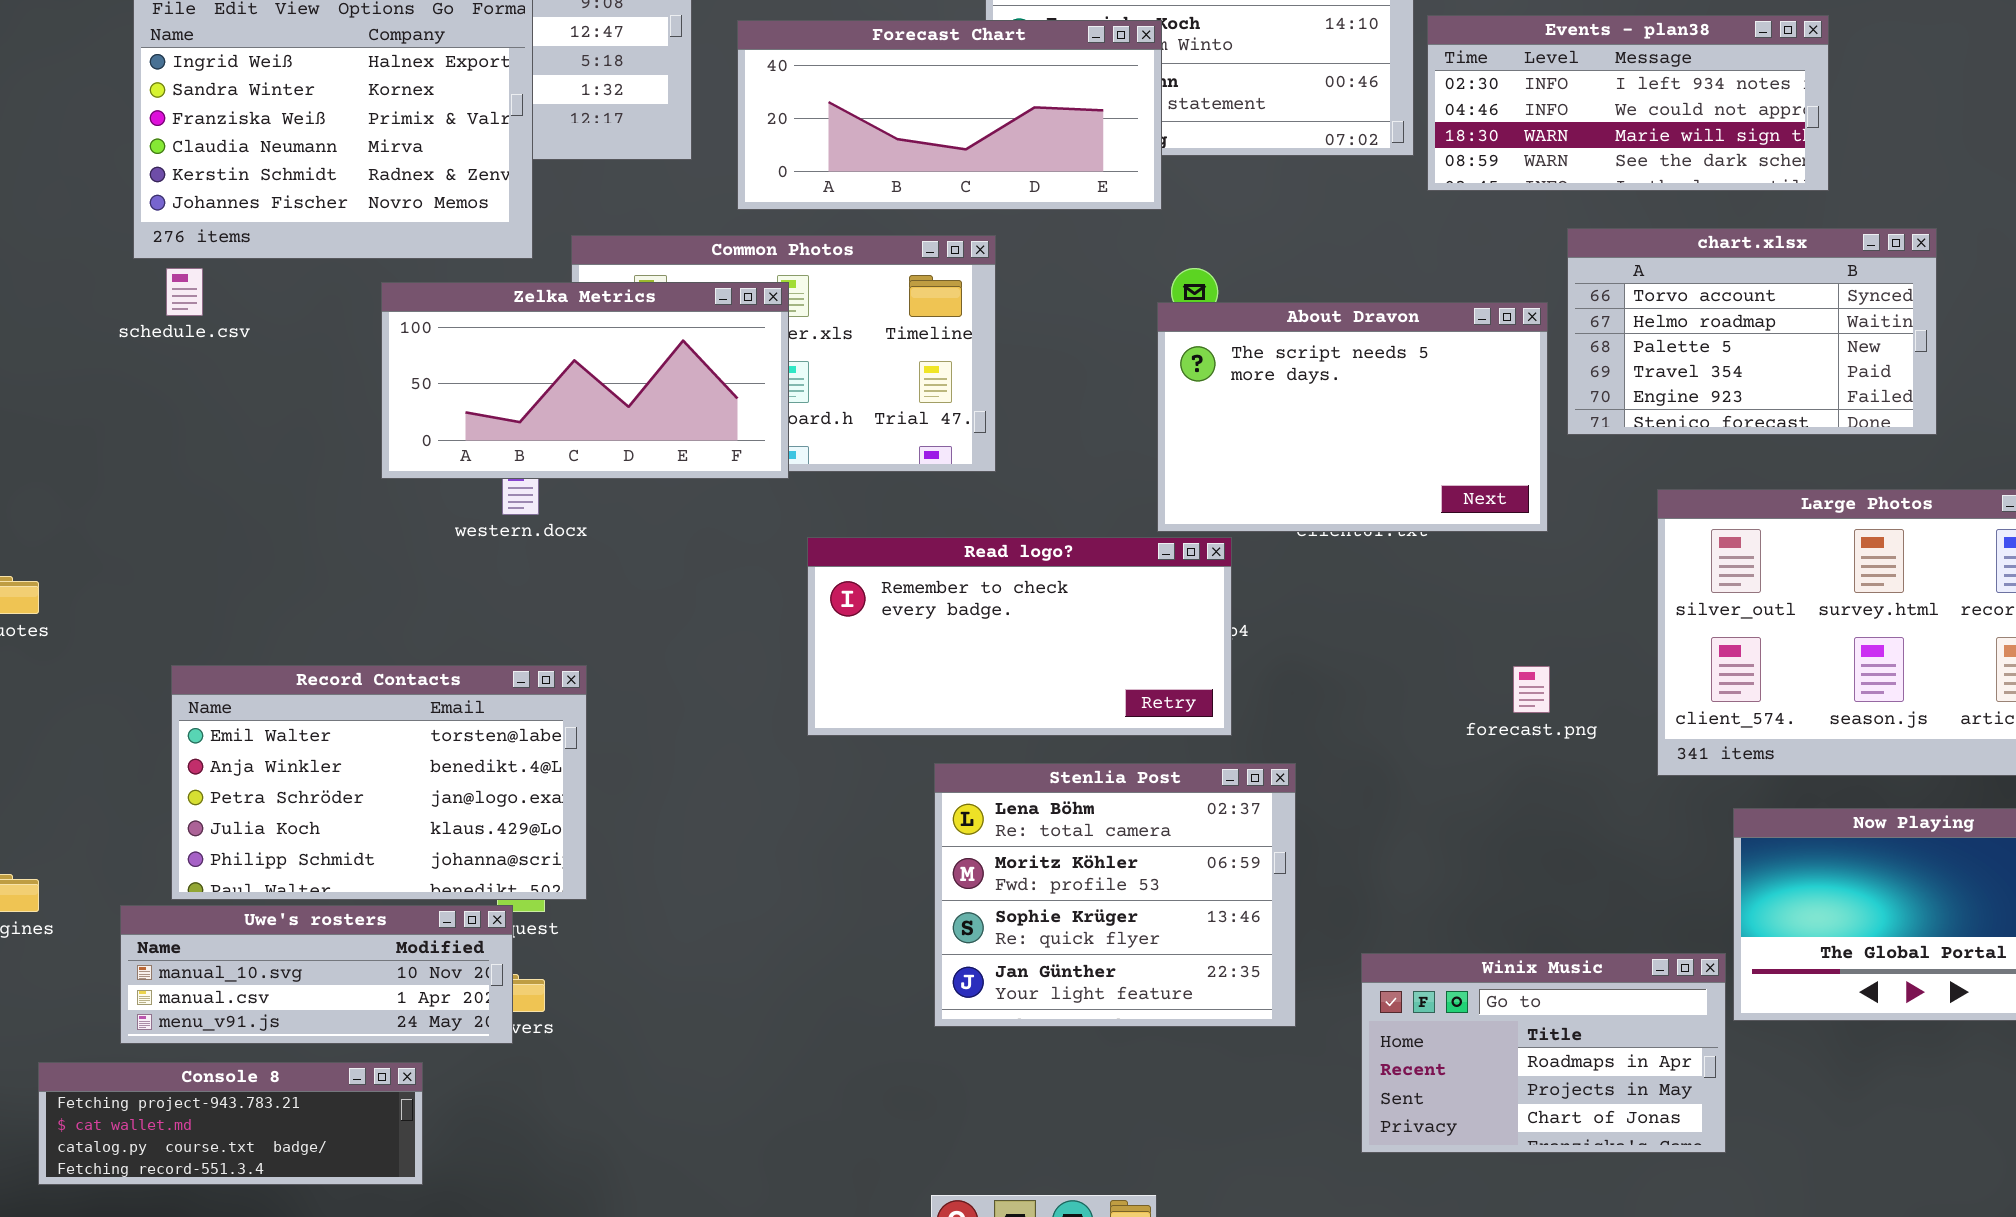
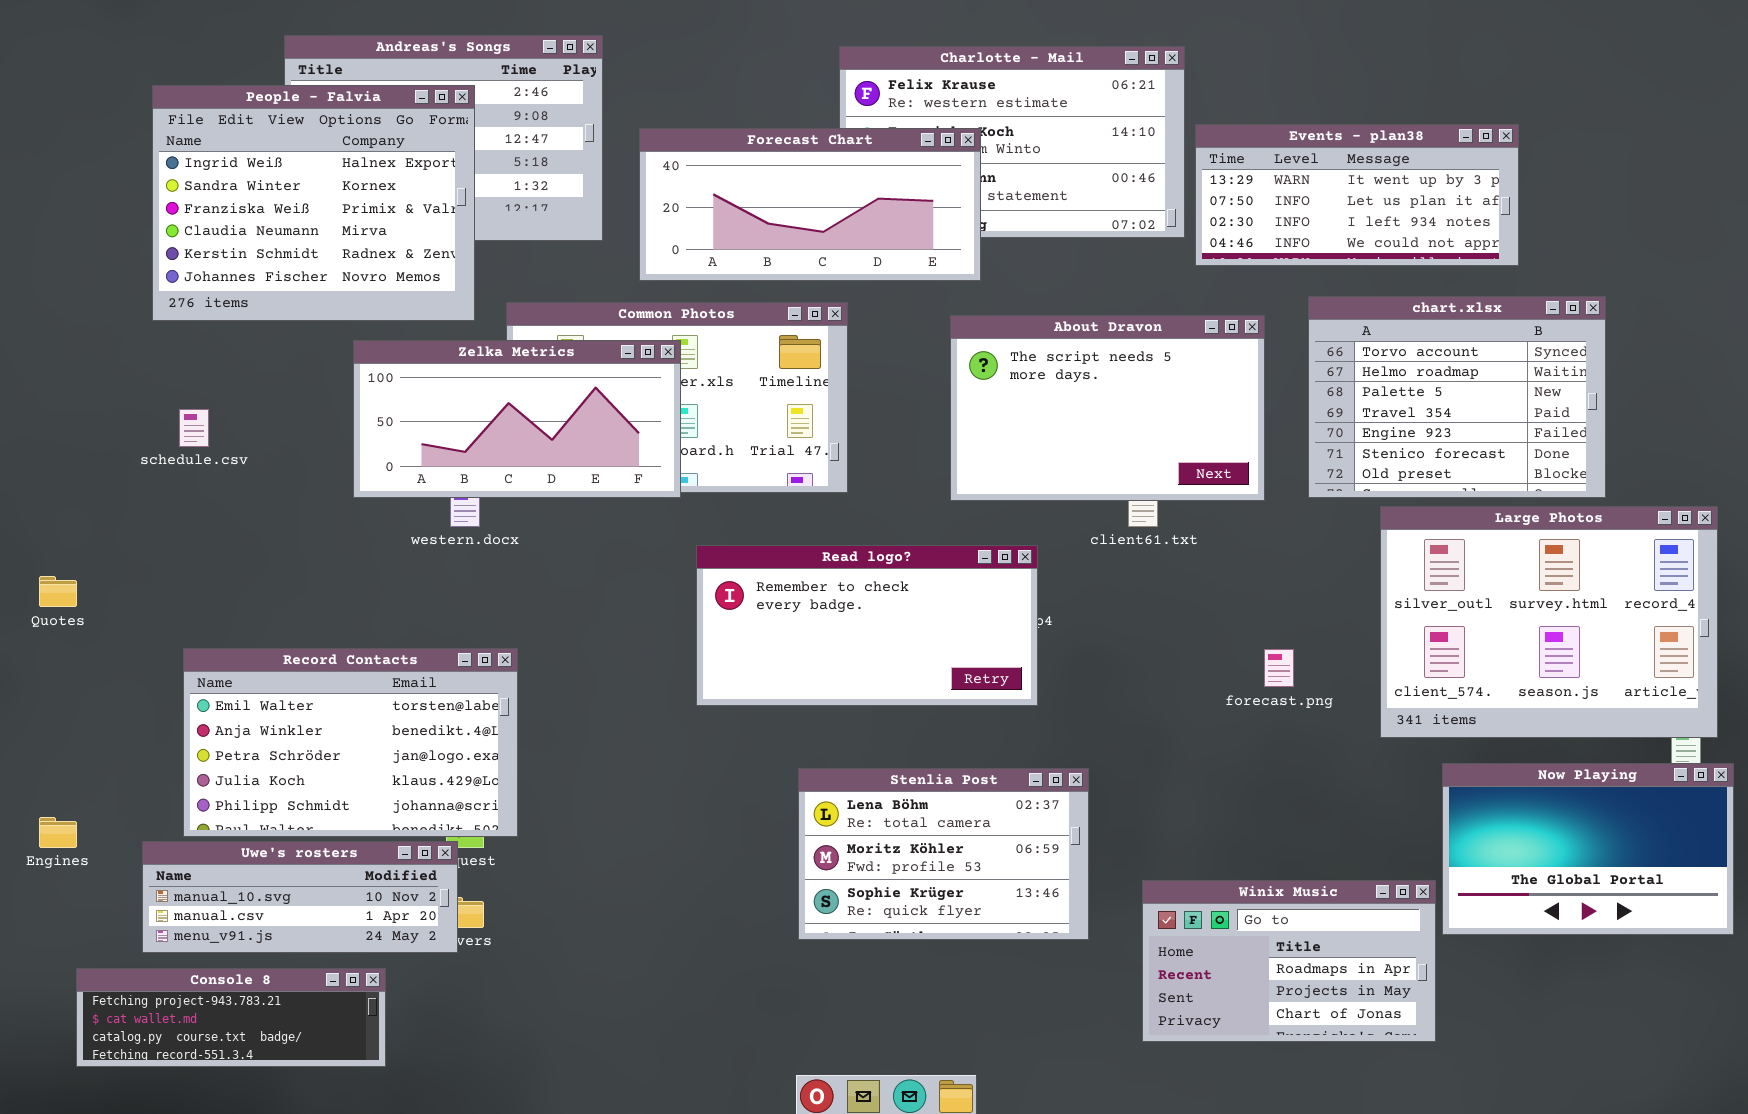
Events - plan38: [1427,15,1829,191] -> [1195,124,1519,266], scrolled up 2 rows
chart.xlsx: [1567,228,1937,435] -> [1308,296,1606,498], resized
schedule.csv: [166,268,203,316] -> [179,409,209,447], moved
About Dravon: [1157,302,1548,532] -> [950,315,1265,501], moved
Stenlia Post: [934,763,1296,1027] -> [798,768,1089,940], resized

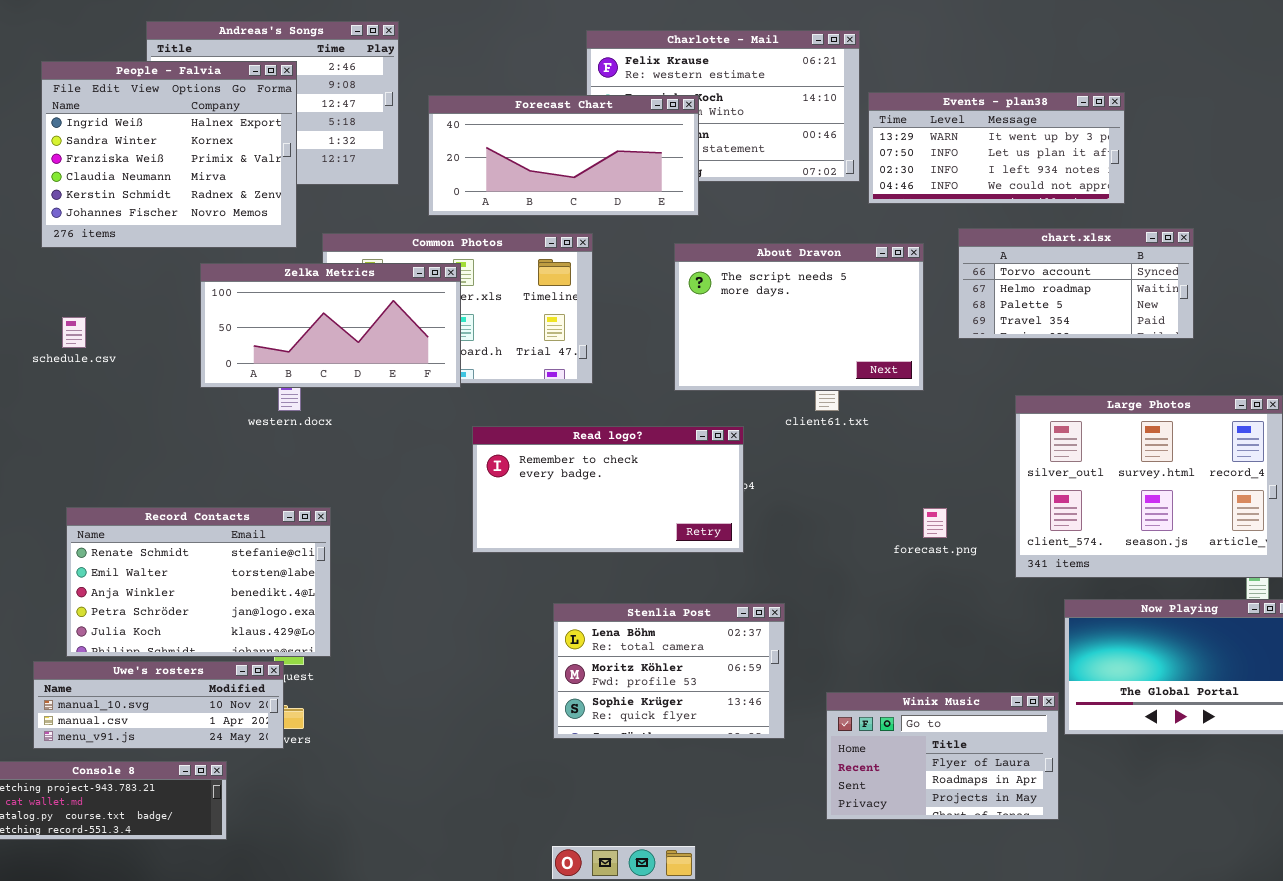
chart.xlsx: [1308,296,1606,498] -> [958,228,1194,339], resized
Record Contacts: [183,648,518,837] -> [66,507,331,657], scrolled up 1 row
Winix Music: [1142,880,1436,1042] -> [826,692,1059,820], scrolled up 1 row

